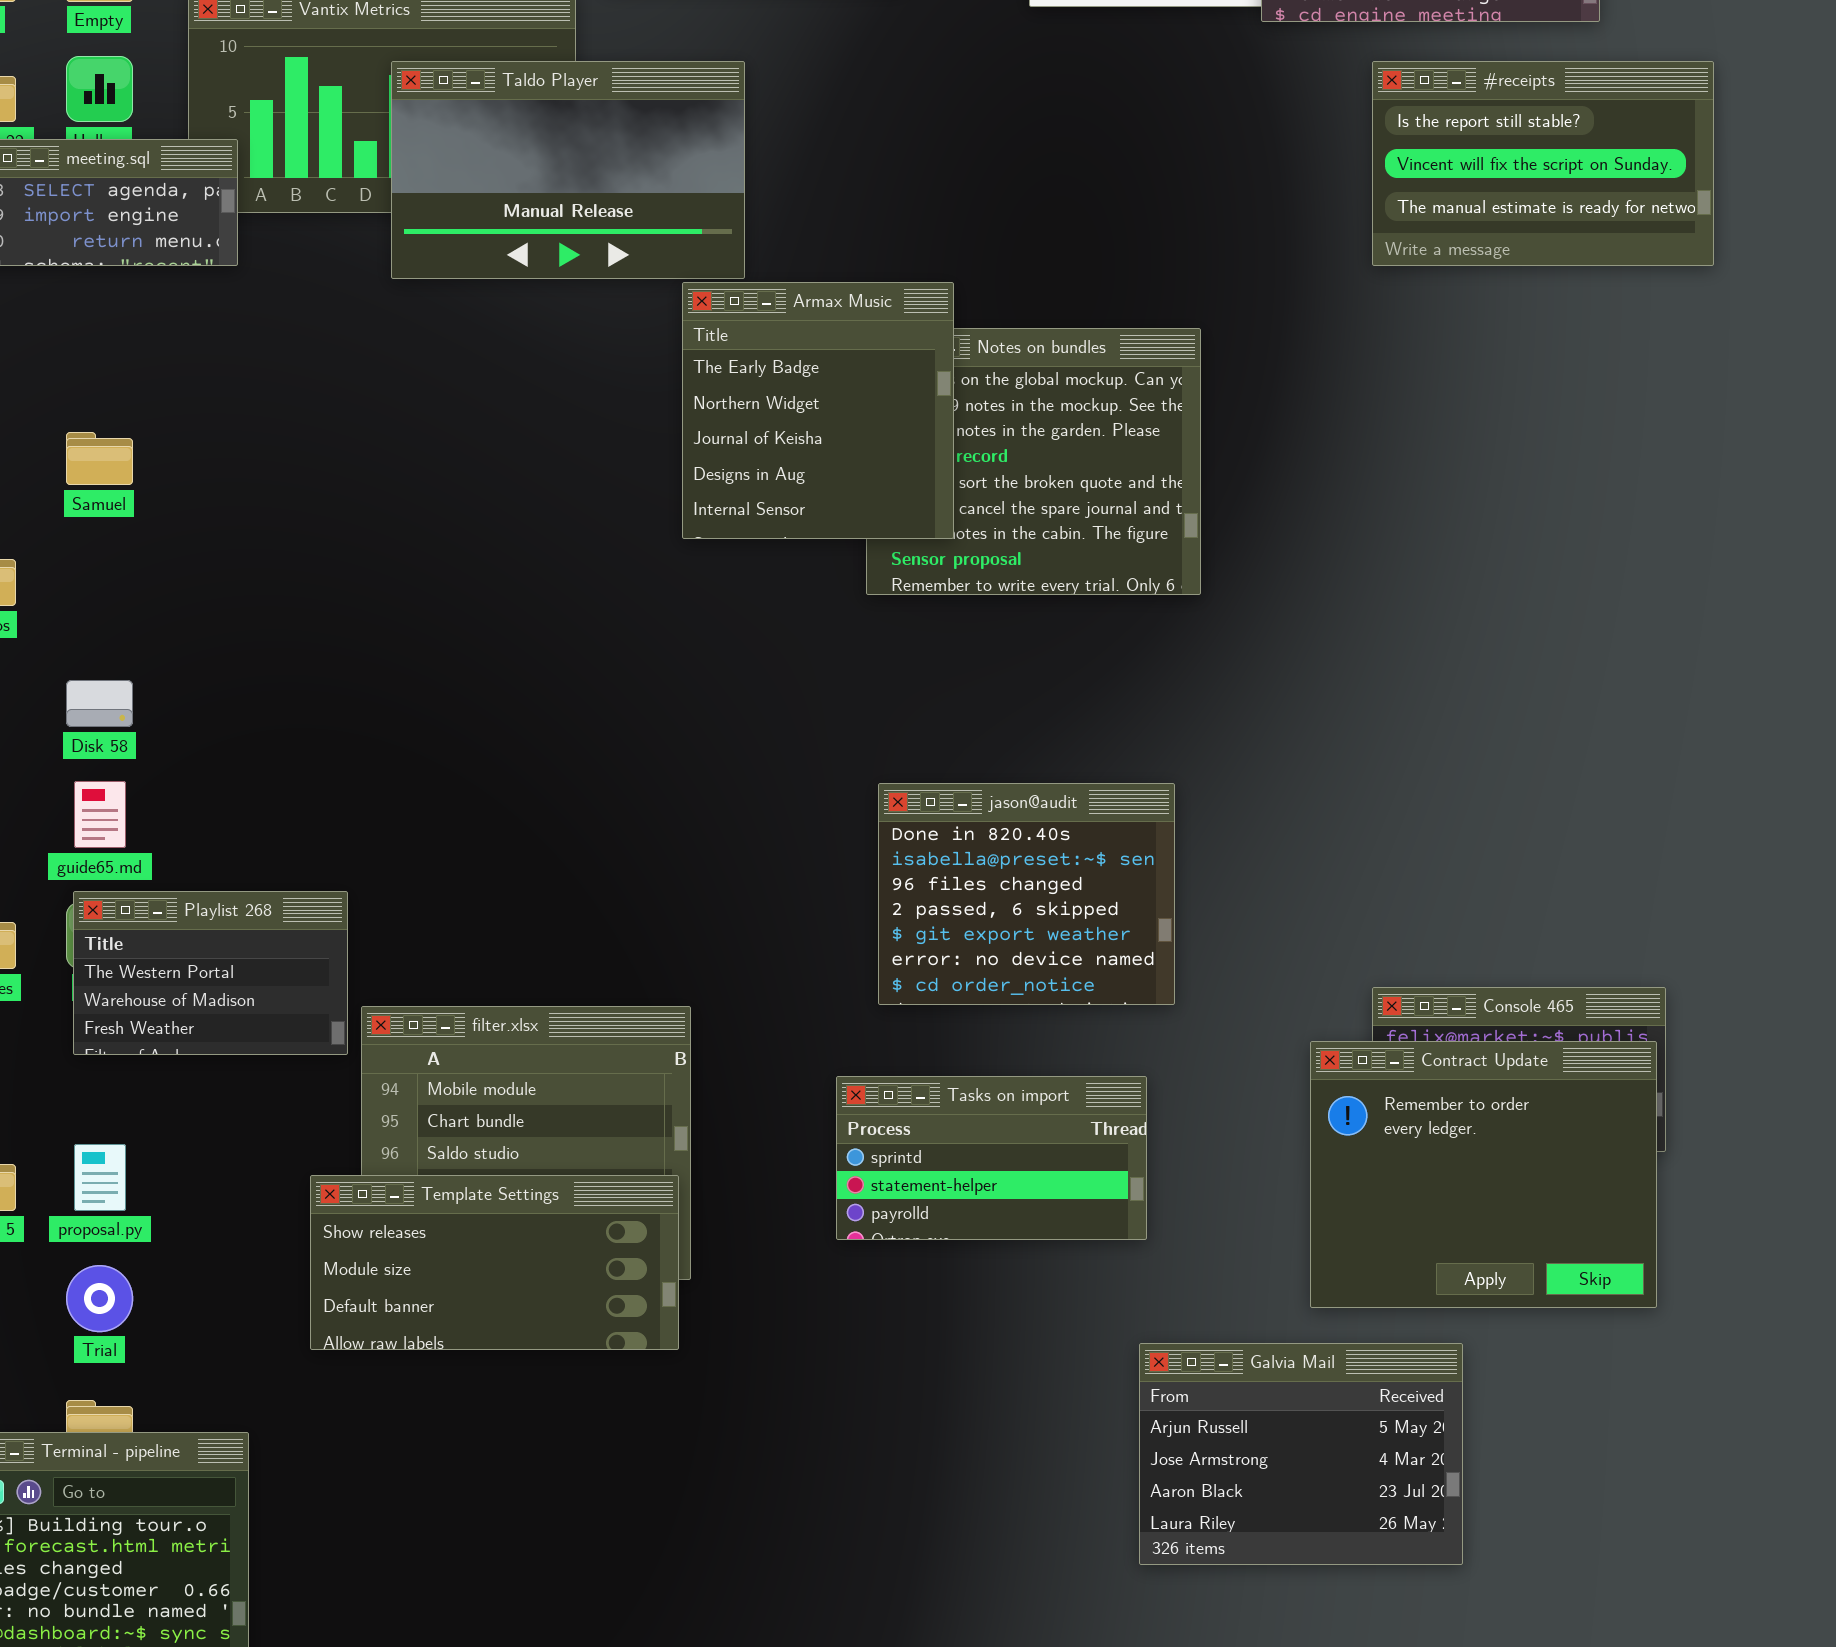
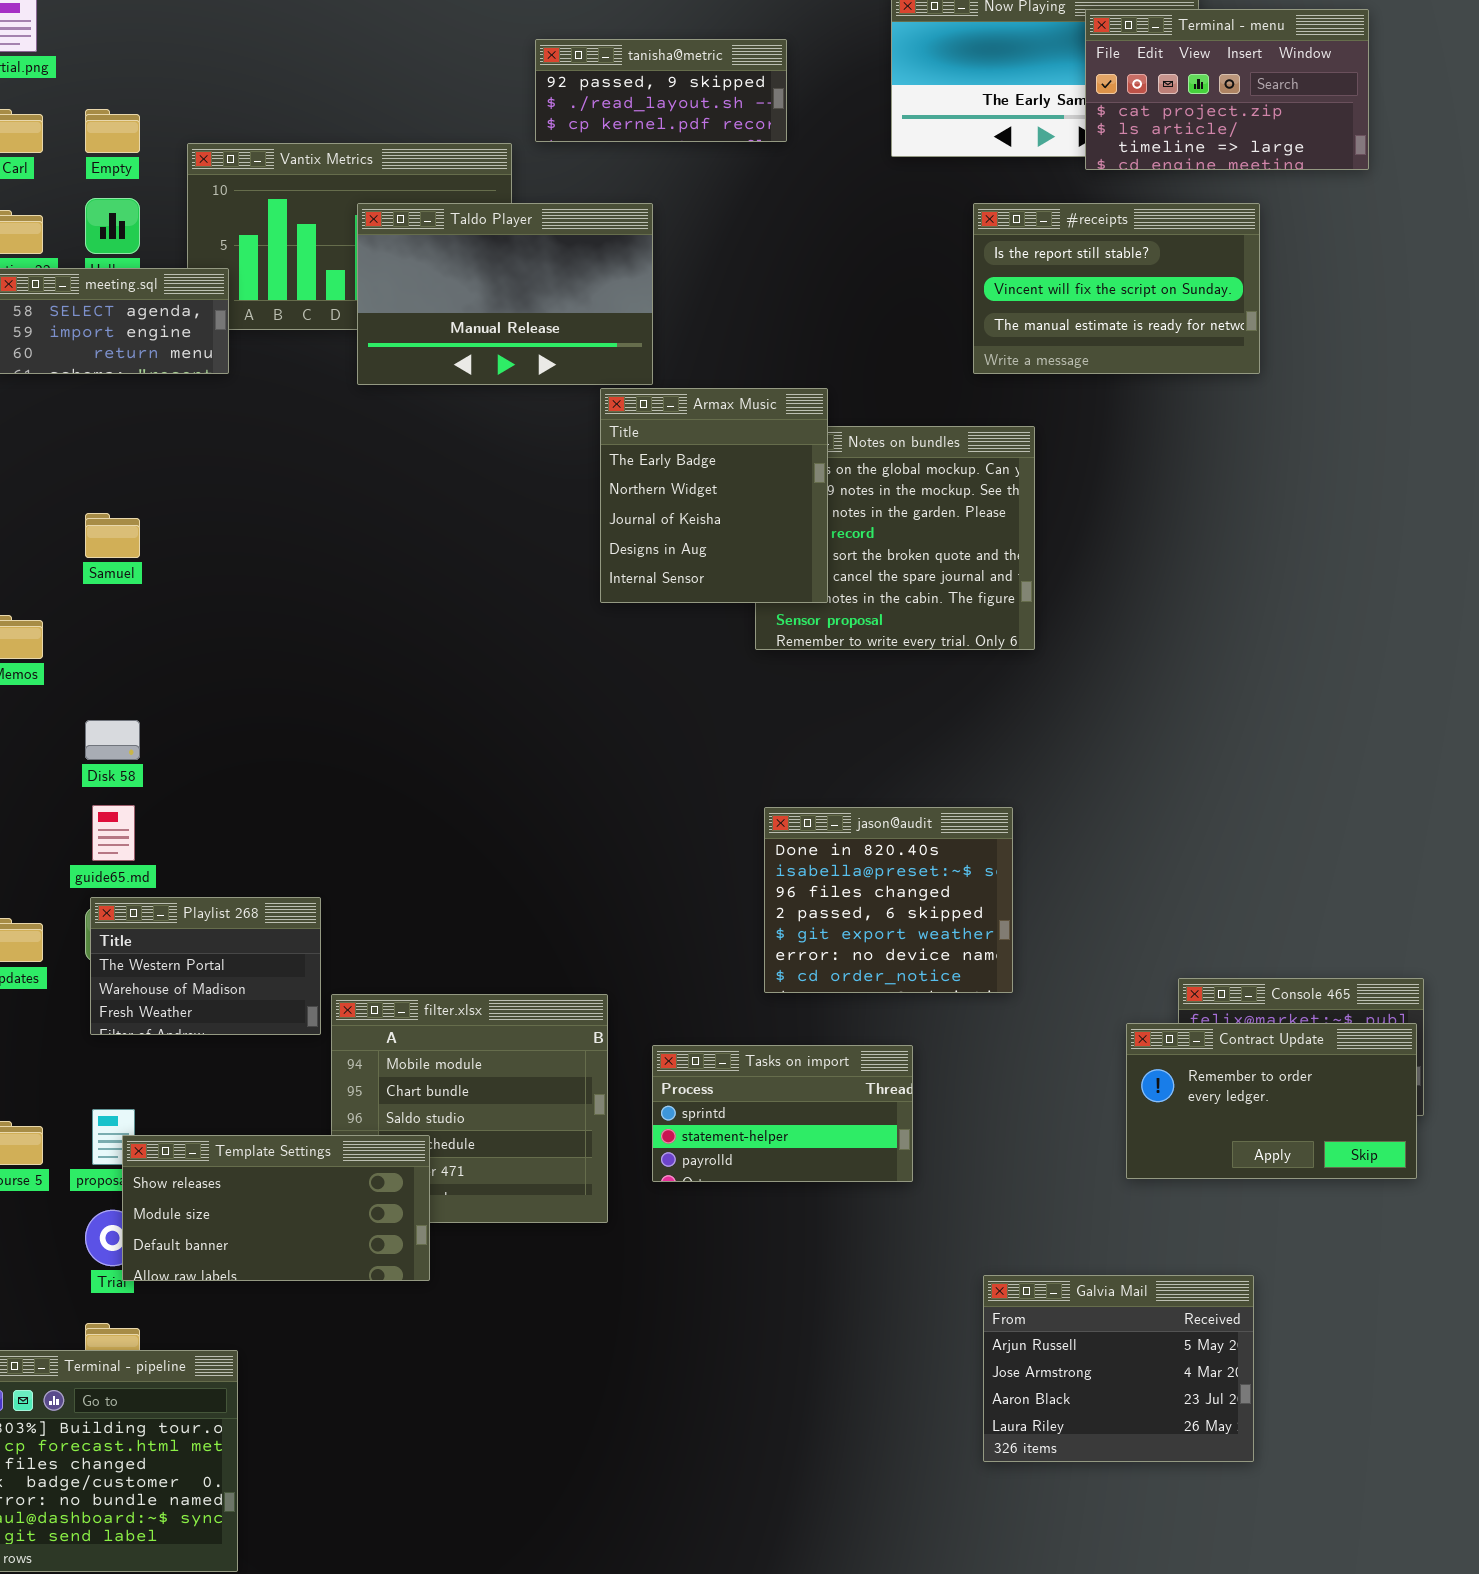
#receipts: [1372,61,1714,266] -> [973,203,1260,374], moved
Contract Update: [1310,1041,1657,1308] -> [1126,1023,1417,1179], resized
Tasks on import: [836,1076,1147,1240] -> [652,1045,913,1182], moved
Template Settings: [310,1175,679,1350] -> [122,1135,430,1281], moved

